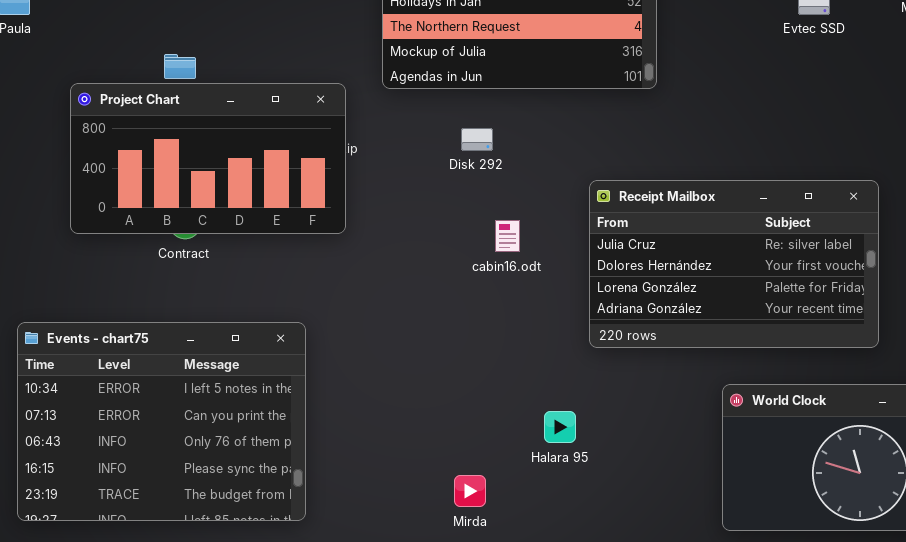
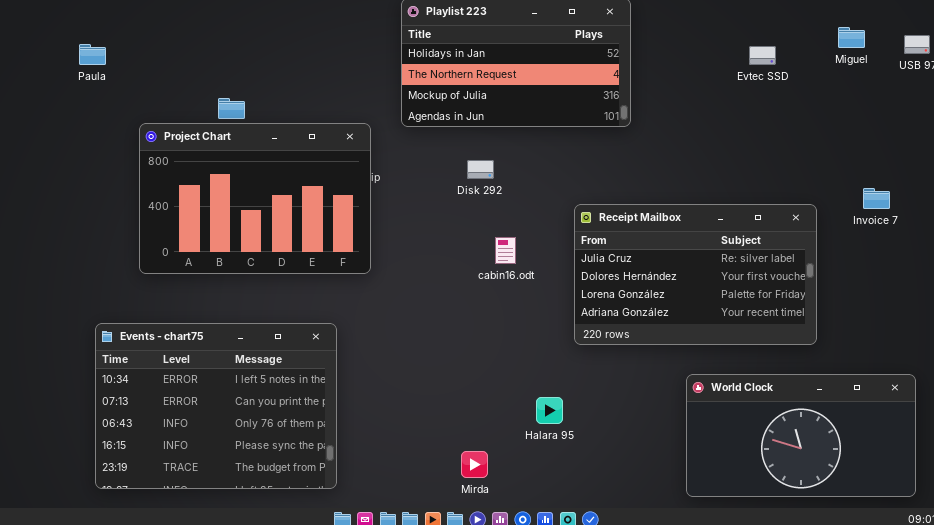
Project Chart: [70,83,346,234] -> [139,123,371,274], resized

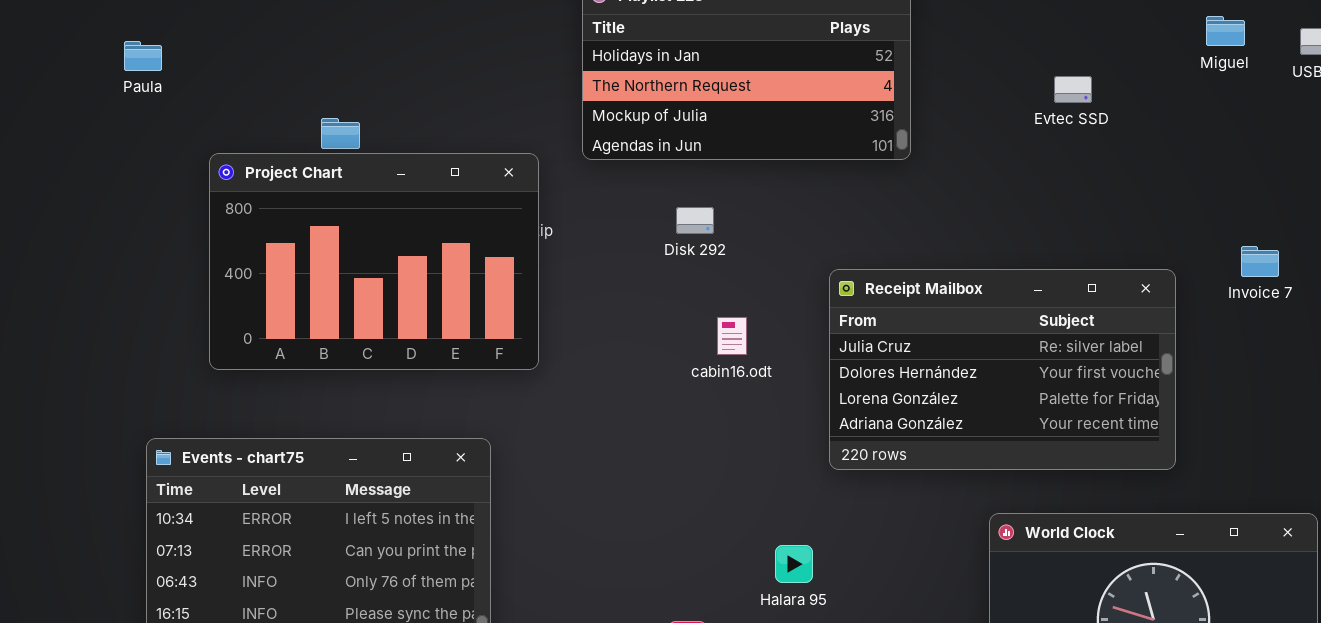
Evtec SSD: [749,46,776,65] -> [1054,76,1092,103], moved

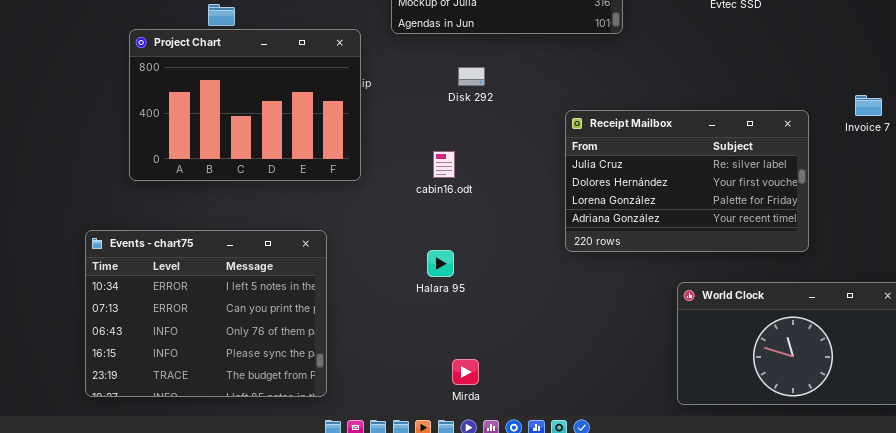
cabin16.odt: [717,317,747,355] -> [433,151,455,178], moved
Halara 95: [775,545,813,583] -> [427,250,454,277], moved

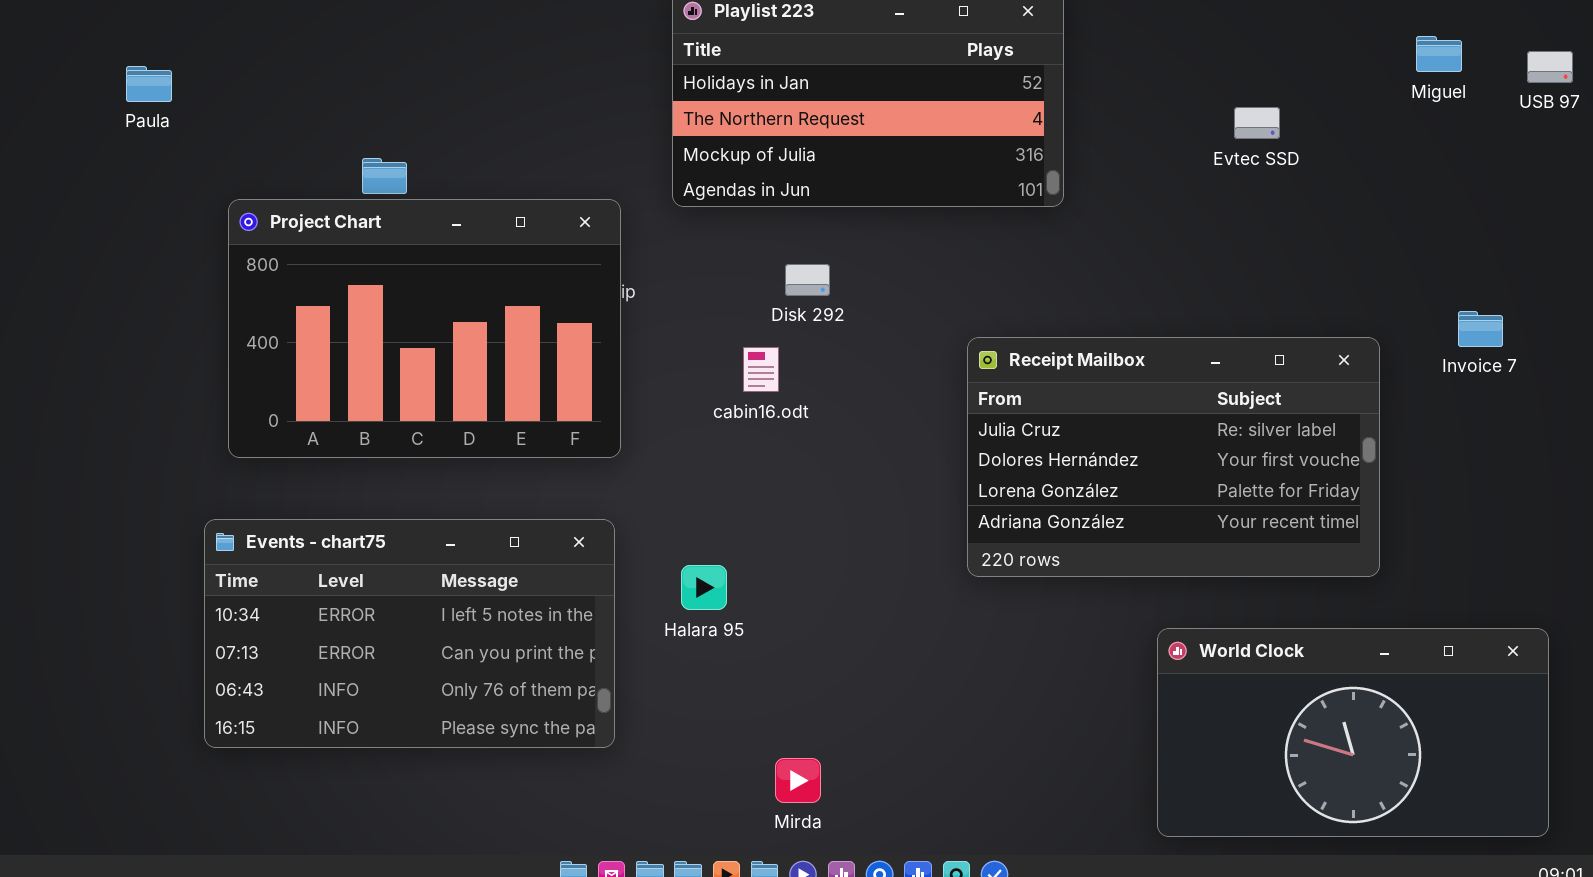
cabin16.odt: [433,151,455,178] -> [743,347,779,392], moved
Events - chart75: [85,230,327,397] -> [204,519,615,748], moved, resized
Halara 95: [427,250,454,277] -> [681,565,727,610], moved

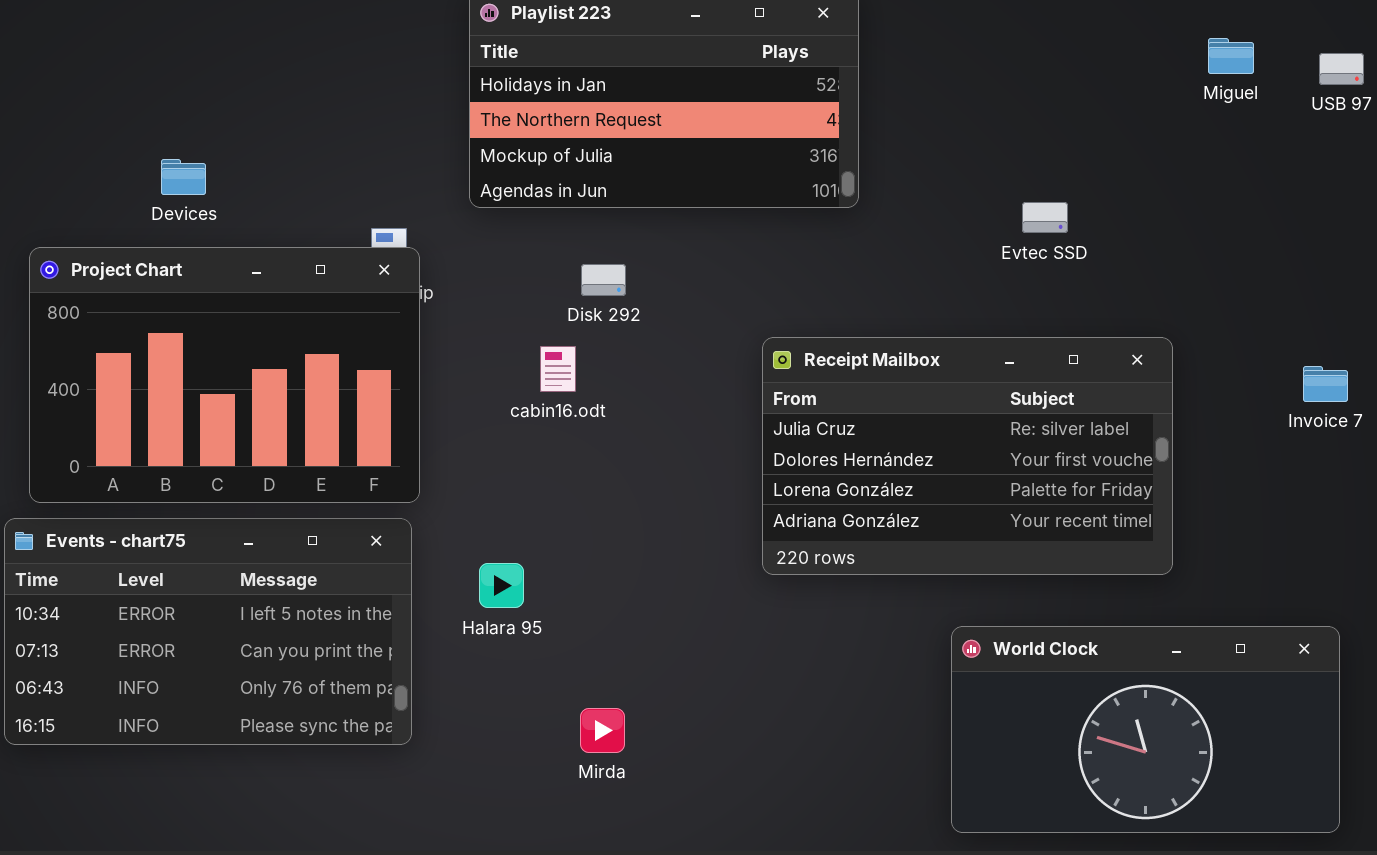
Evtec SSD: [1234,107,1280,139] -> [1022,202,1068,233], moved
Project Chart: [228,199,621,458] -> [29,247,420,503], moved
Invoice 7: [1458,311,1503,347] -> [1303,366,1348,402], moved
Mirda: [775,758,821,803] -> [580,708,625,753], moved

